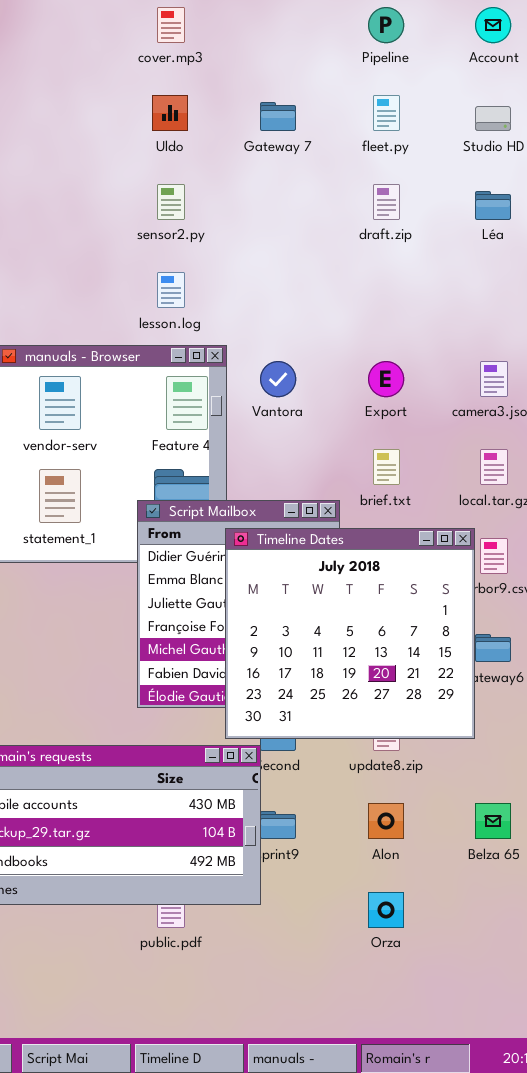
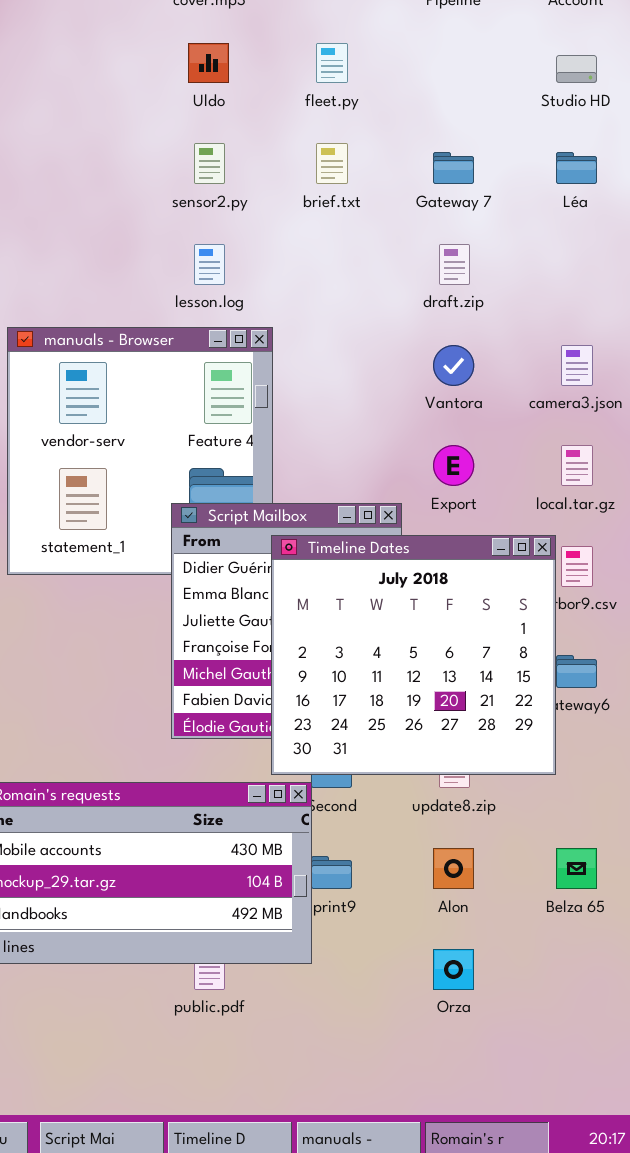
fleet.py: [373,95,400,131] -> [316,43,348,83], moved
Gateway 7: [260,102,296,131] -> [433,152,474,184], moved
draft.zip: [373,184,400,220] -> [439,244,470,285], moved
Vantora: [260,361,296,397] -> [433,345,474,386], moved
Export: [368,361,404,397] -> [433,445,474,486], moved
brief.txt: [373,449,400,485] -> [316,143,348,184], moved

